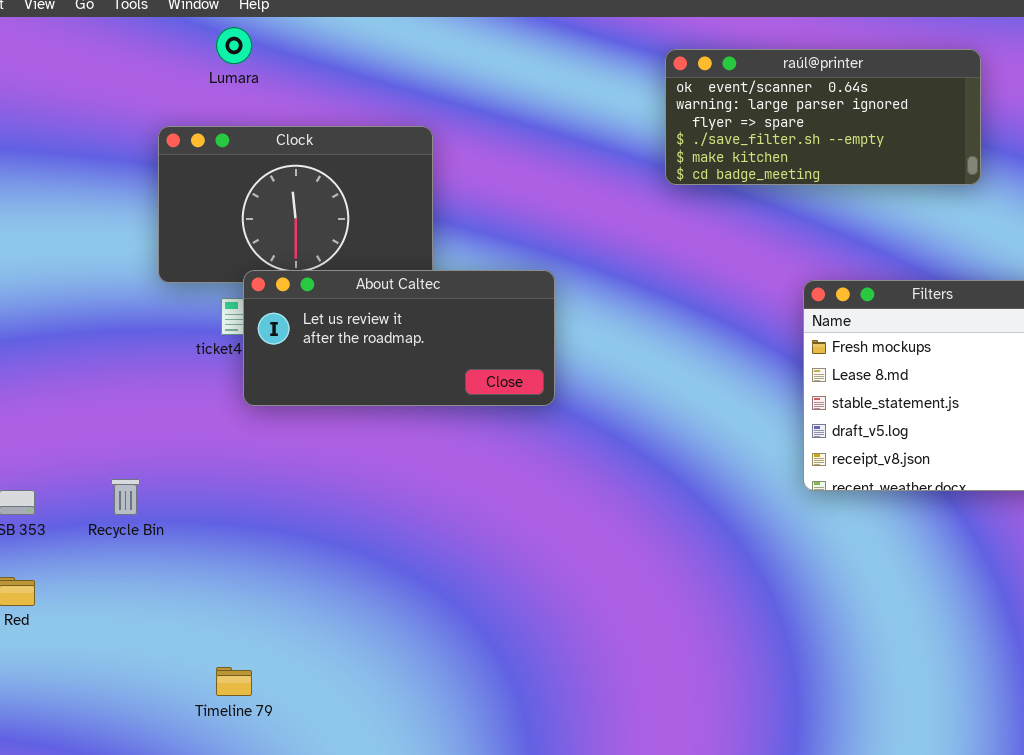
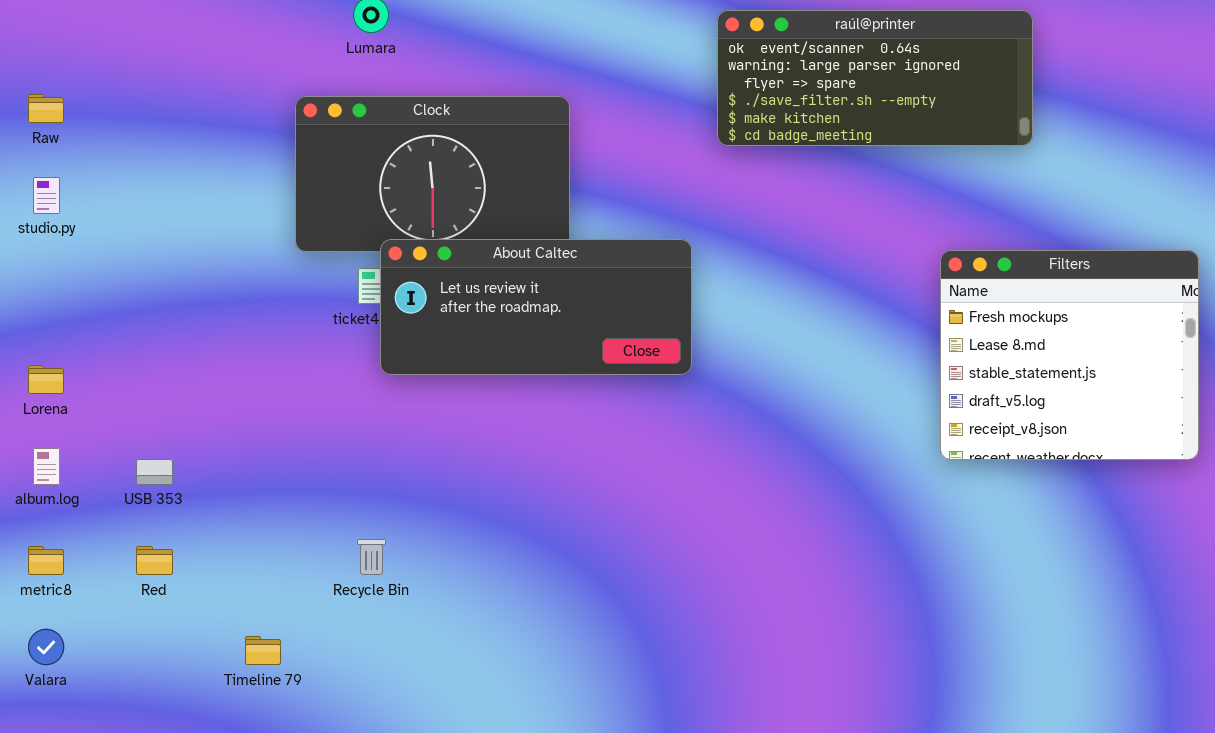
raúl@printer: [665,49,981,185] -> [717,10,1033,146], moved
Recycle Bin: [111,479,140,515] -> [357,539,386,575], moved
Timeline 79: [216,667,252,696] -> [245,636,281,665], moved

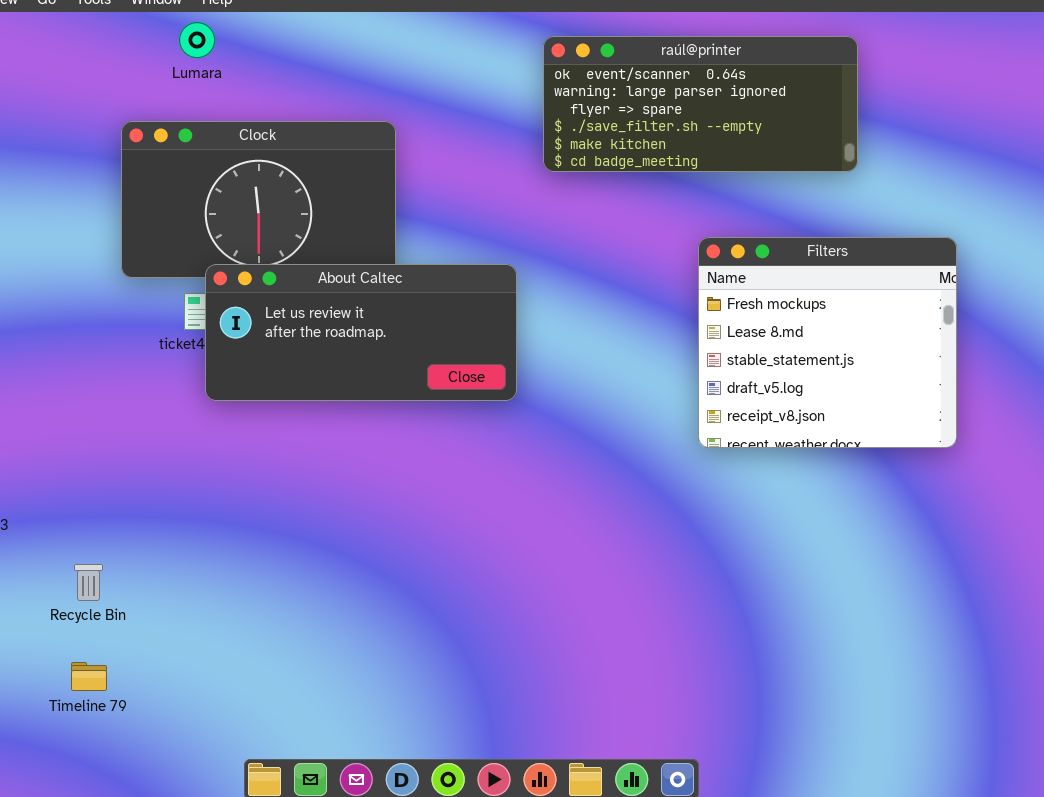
Filters: [940,250,1199,460] -> [698,237,957,448], moved
Recycle Bin: [357,539,386,575] -> [74,564,103,601], moved

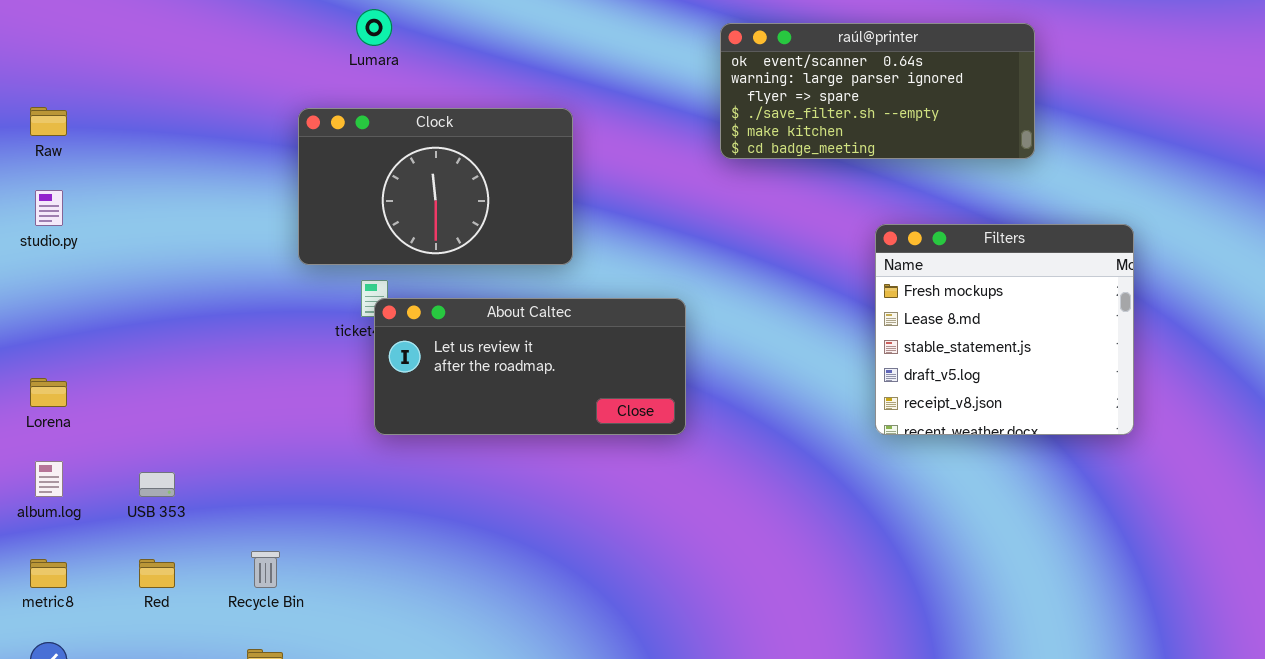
About Caltec: [205,264,517,401] -> [374,298,686,435], moved

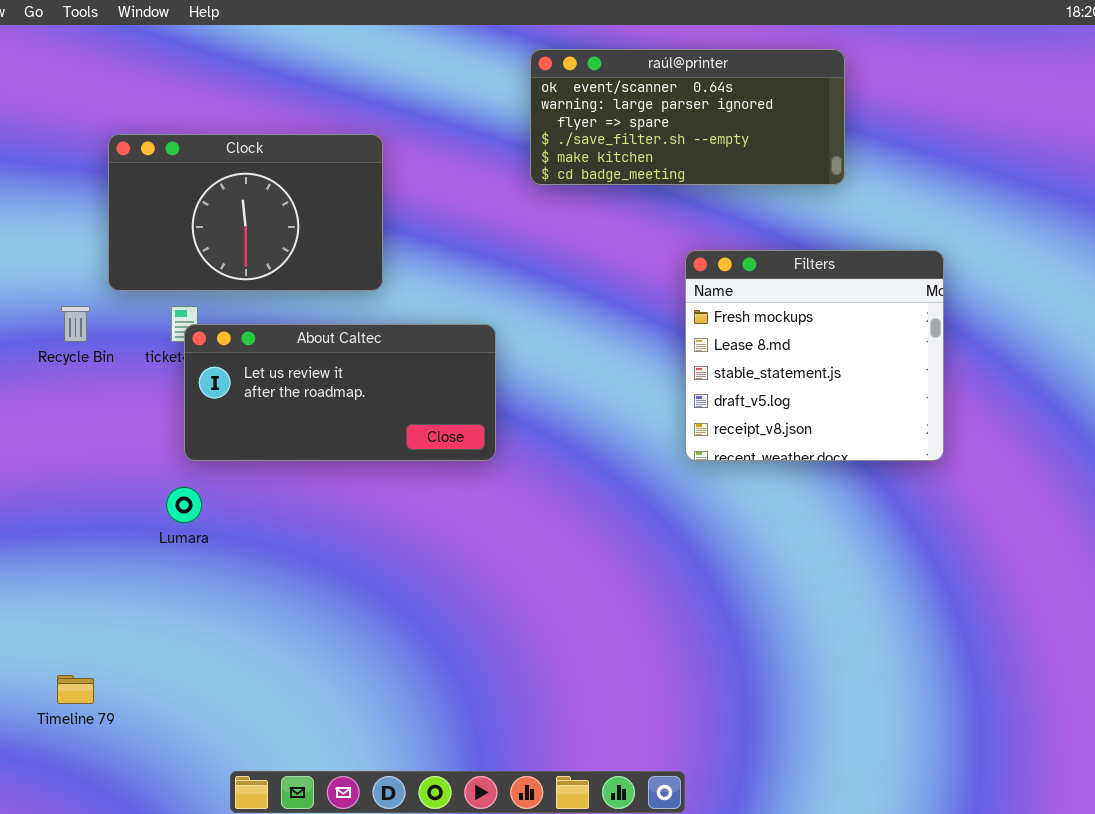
Lumara: [356,9,392,46] -> [166,487,202,523], moved
Recycle Bin: [251,551,280,588] -> [61,306,90,342], moved

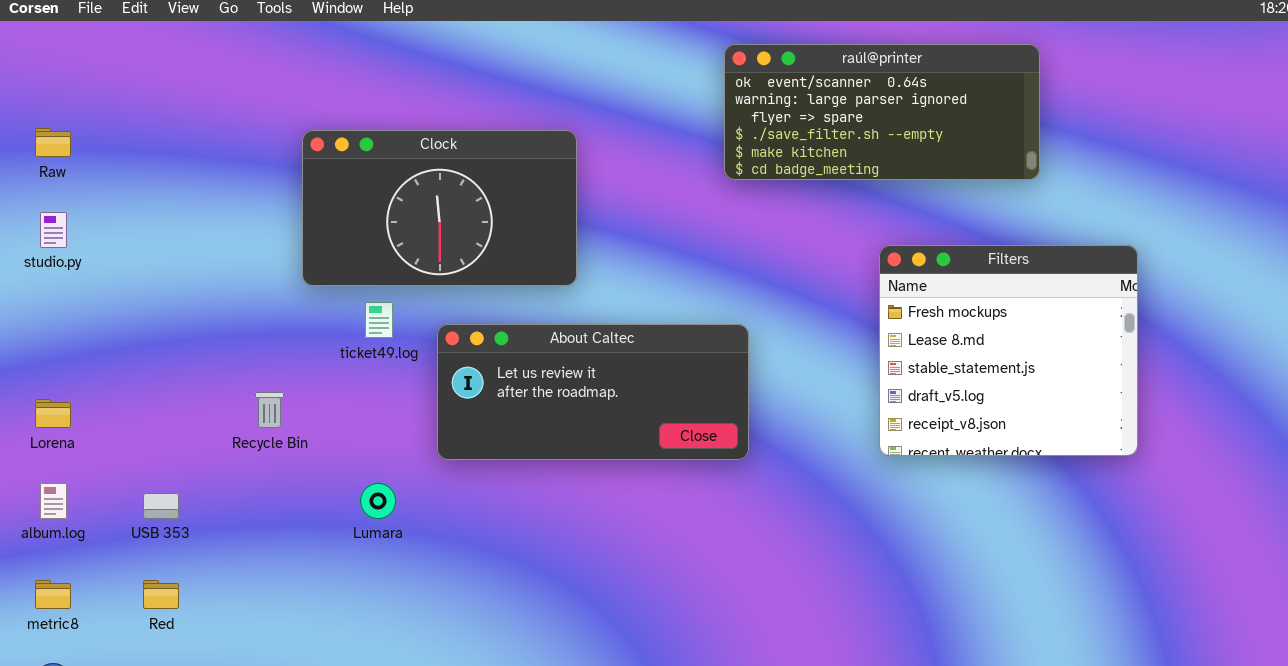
Recycle Bin: [61,306,90,342] -> [255,392,284,428], moved
About Caltec: [184,324,496,461] -> [437,324,749,460], moved

